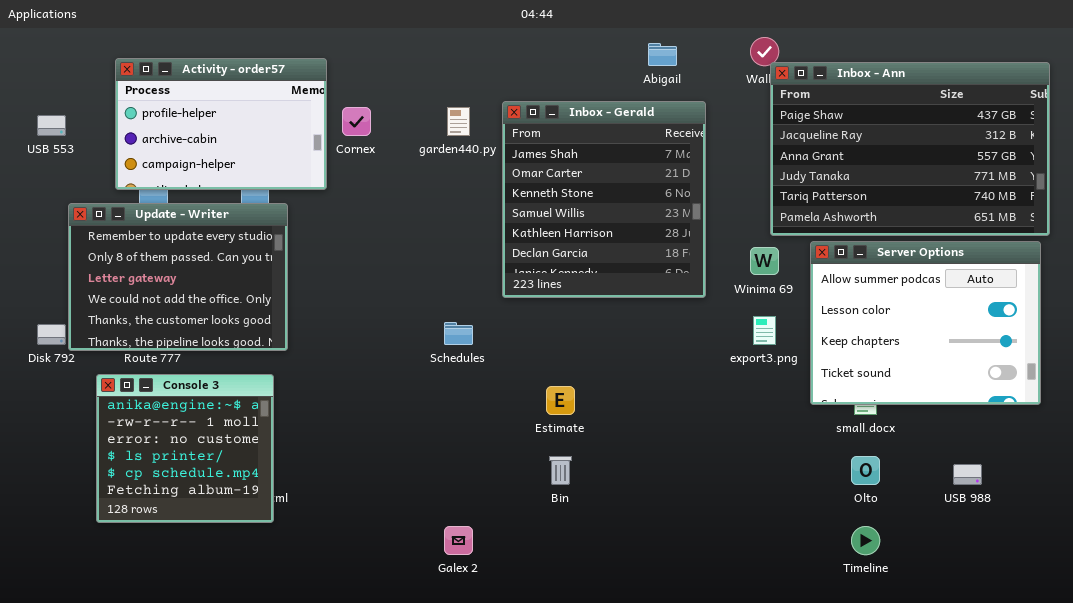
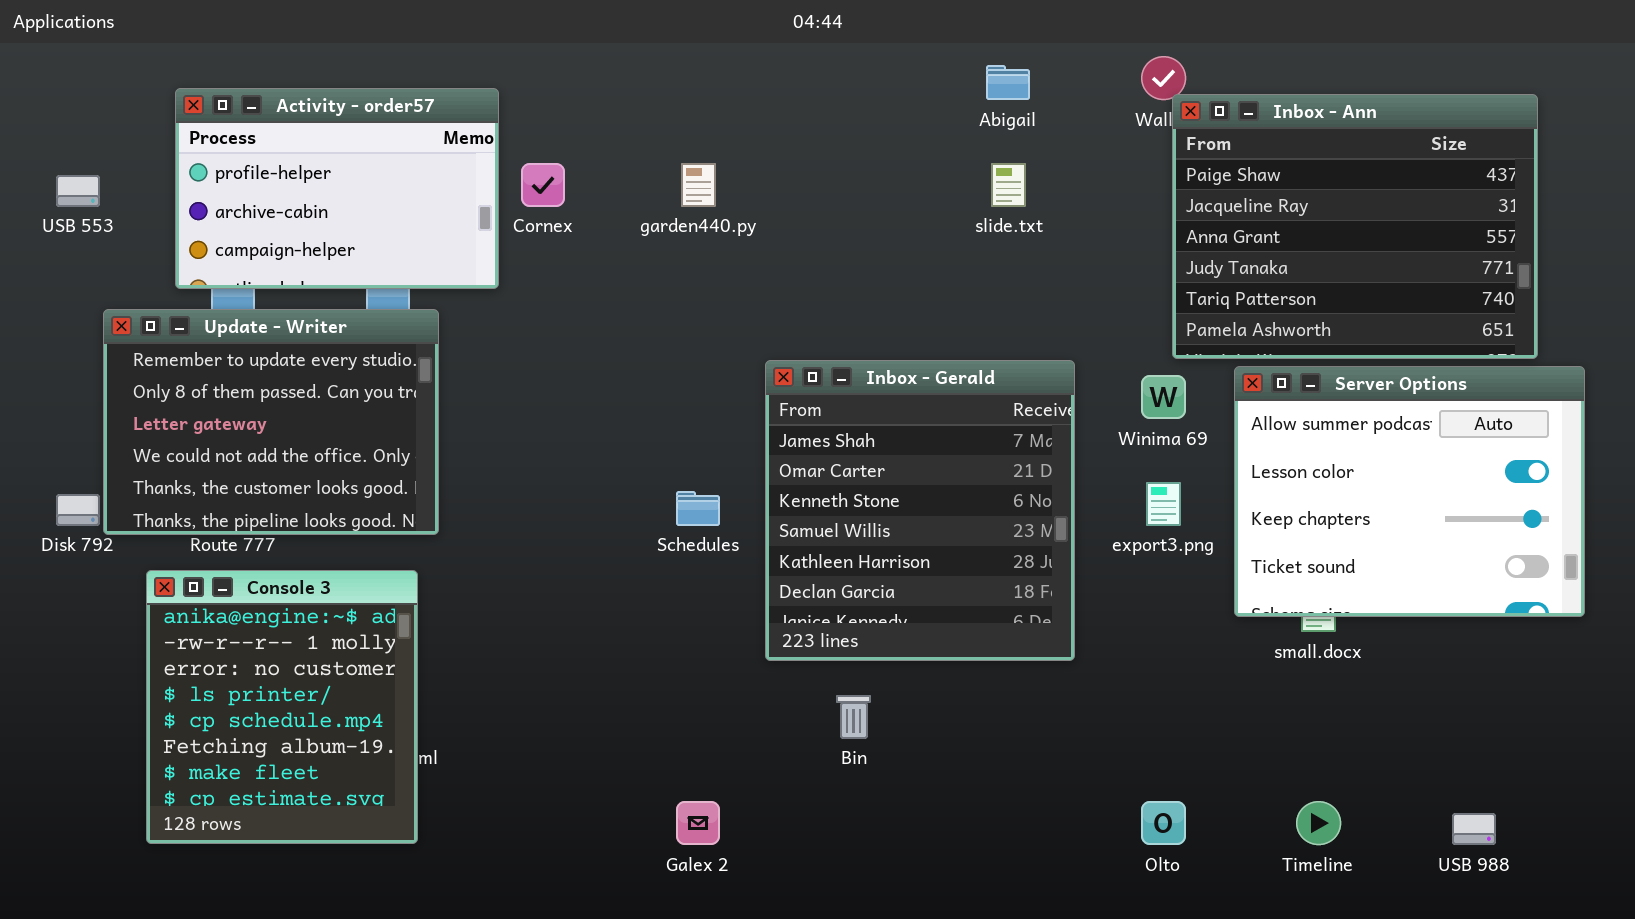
Inbox - Ann: [770,62,1050,236] -> [1172,94,1538,359], resized
Inbox - Gerald: [502,101,706,298] -> [765,360,1075,661], moved
Console 3: [96,374,274,523] -> [146,570,418,844], resized
Olto: [851,456,880,485] -> [1141,801,1186,845], moved
USB 988: [953,464,982,485] -> [1452,813,1496,845], moved

